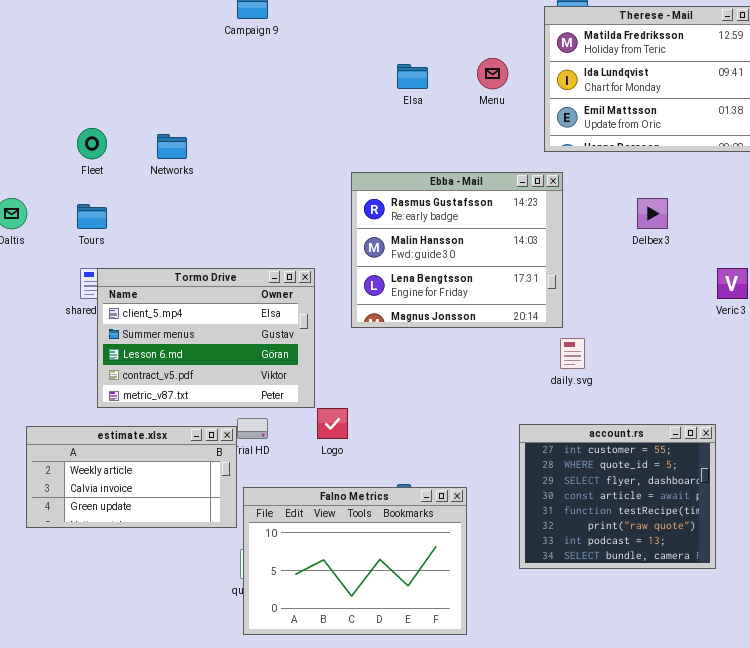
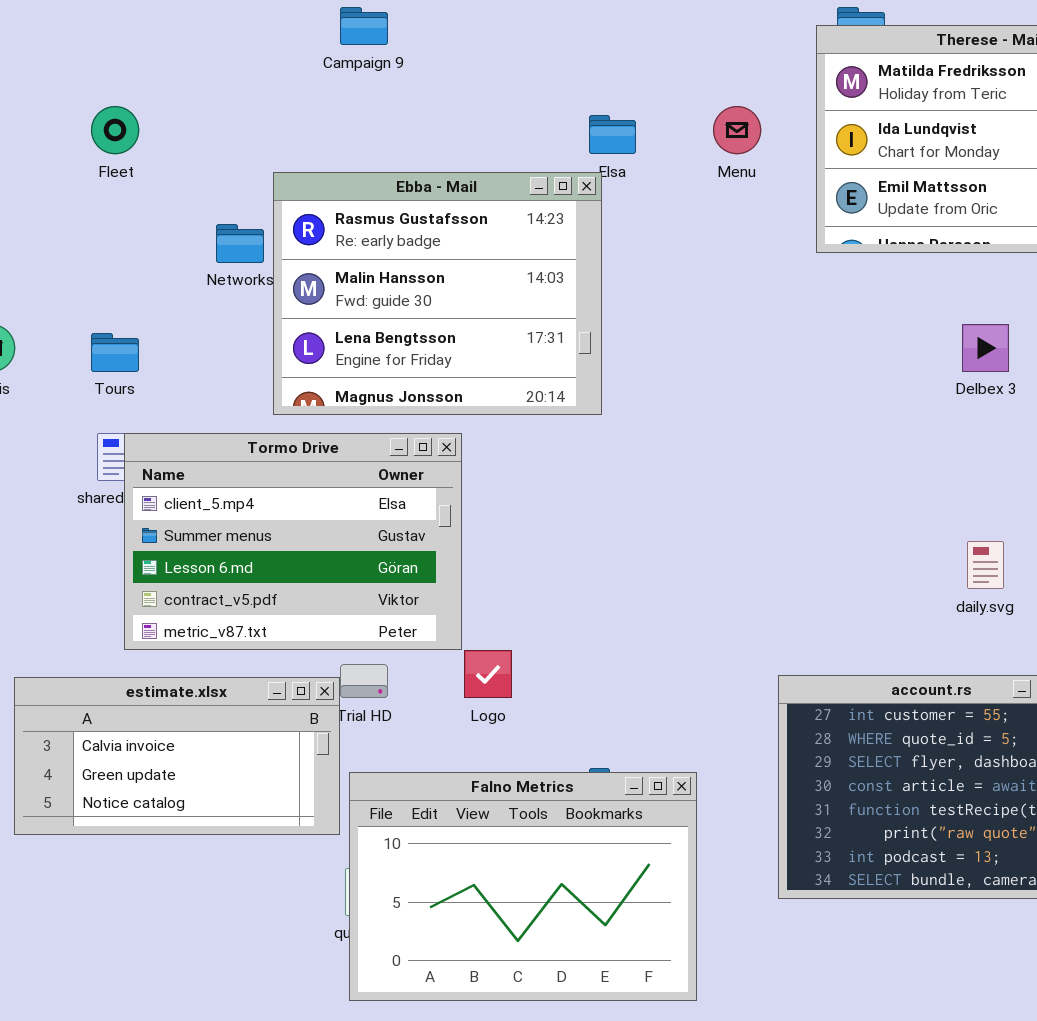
Fleet: [77,128,107,159] -> [91,106,139,154], moved
Ebba - Mail: [351,172,563,328] -> [273,172,602,415], moved
daily.svg: [560,338,585,369] -> [967,541,1004,589], moved
estimate.xlsx: [26,426,237,528] -> [14,677,340,835], scrolled down 1 row

